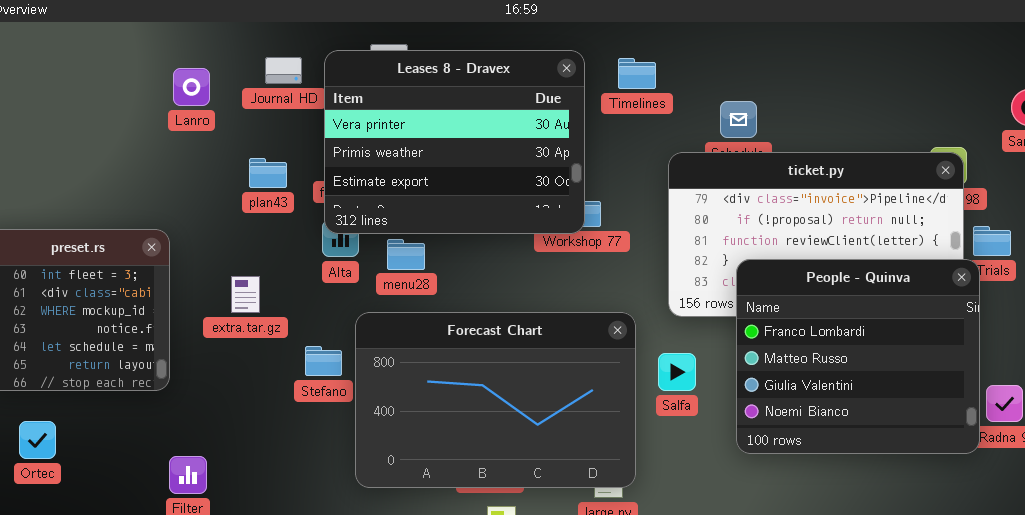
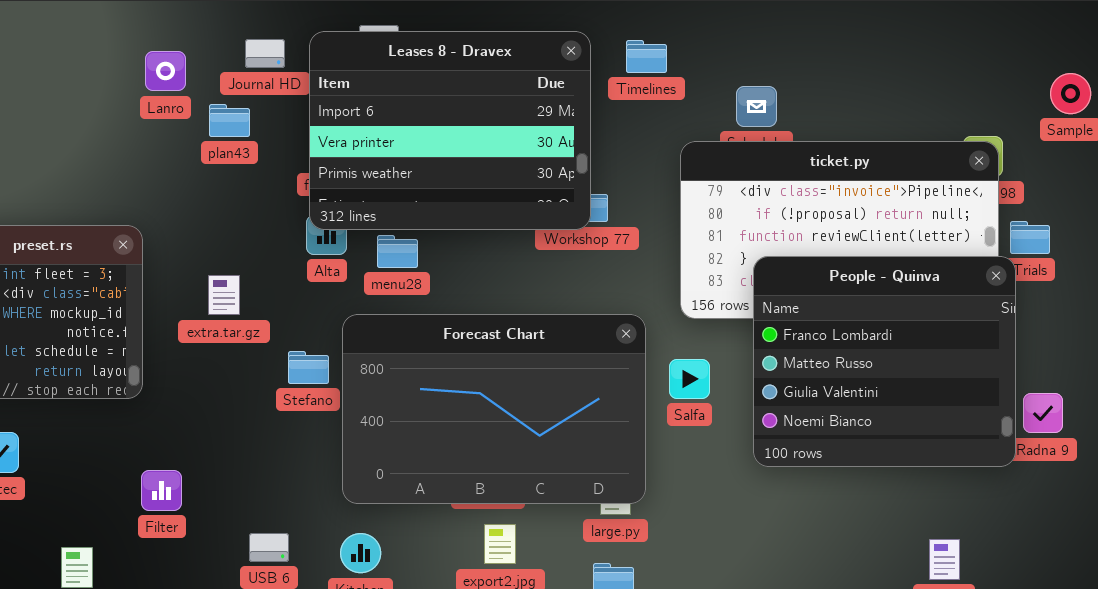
Leases 8 - Dravex: [324,50,585,234] -> [309,31,591,230], scrolled up 1 row
plan43: [249,158,287,188] -> [209,104,250,137], moved

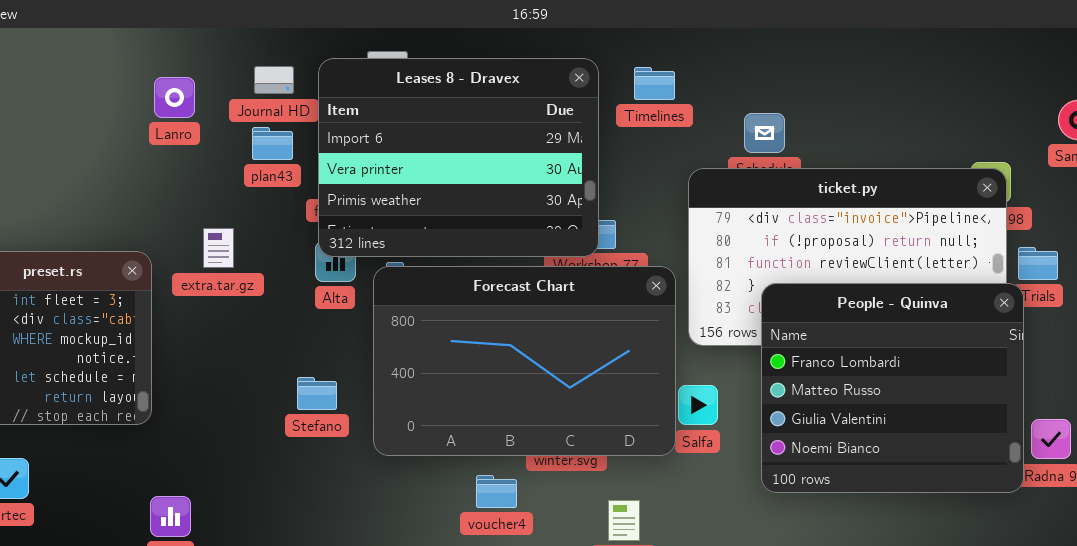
plan43: [209,104,250,137] -> [252,127,293,160], moved
extra.tar.gz: [208,275,240,315] -> [203,228,234,268], moved
Forecast Chart: [342,314,646,504] -> [373,266,676,456], moved

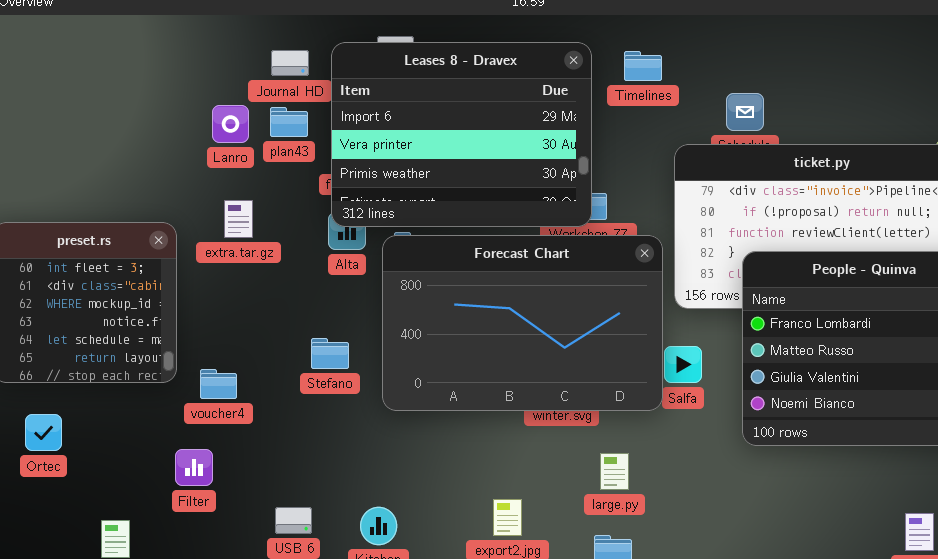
Lanro: [154,77,195,118] -> [212,105,249,143], moved
voucher4: [476,475,517,508] -> [200,369,237,399], moved

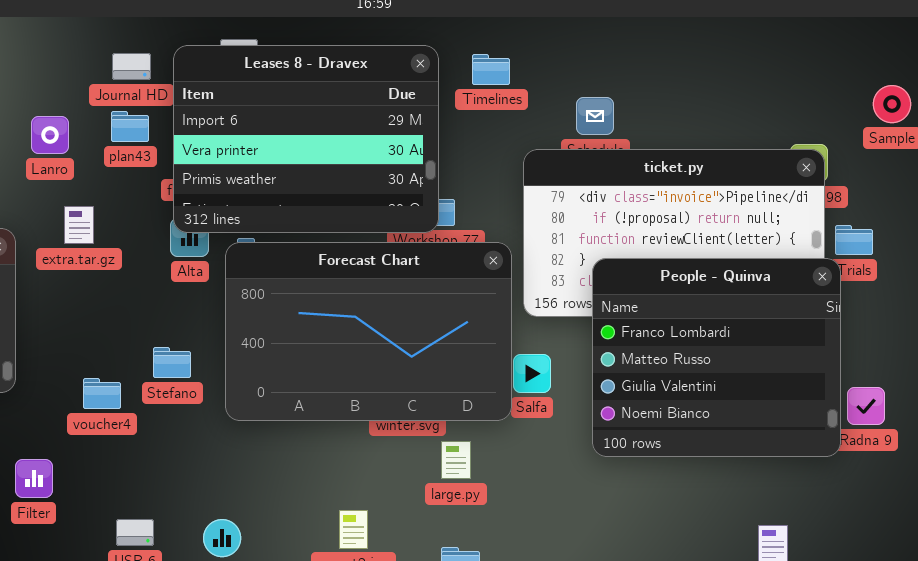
Lanro: [212,105,249,143] -> [31,116,69,154], moved
voucher4: [200,369,237,399] -> [83,378,121,409], moved
large.py: [600,453,629,490] -> [441,441,471,479], moved

